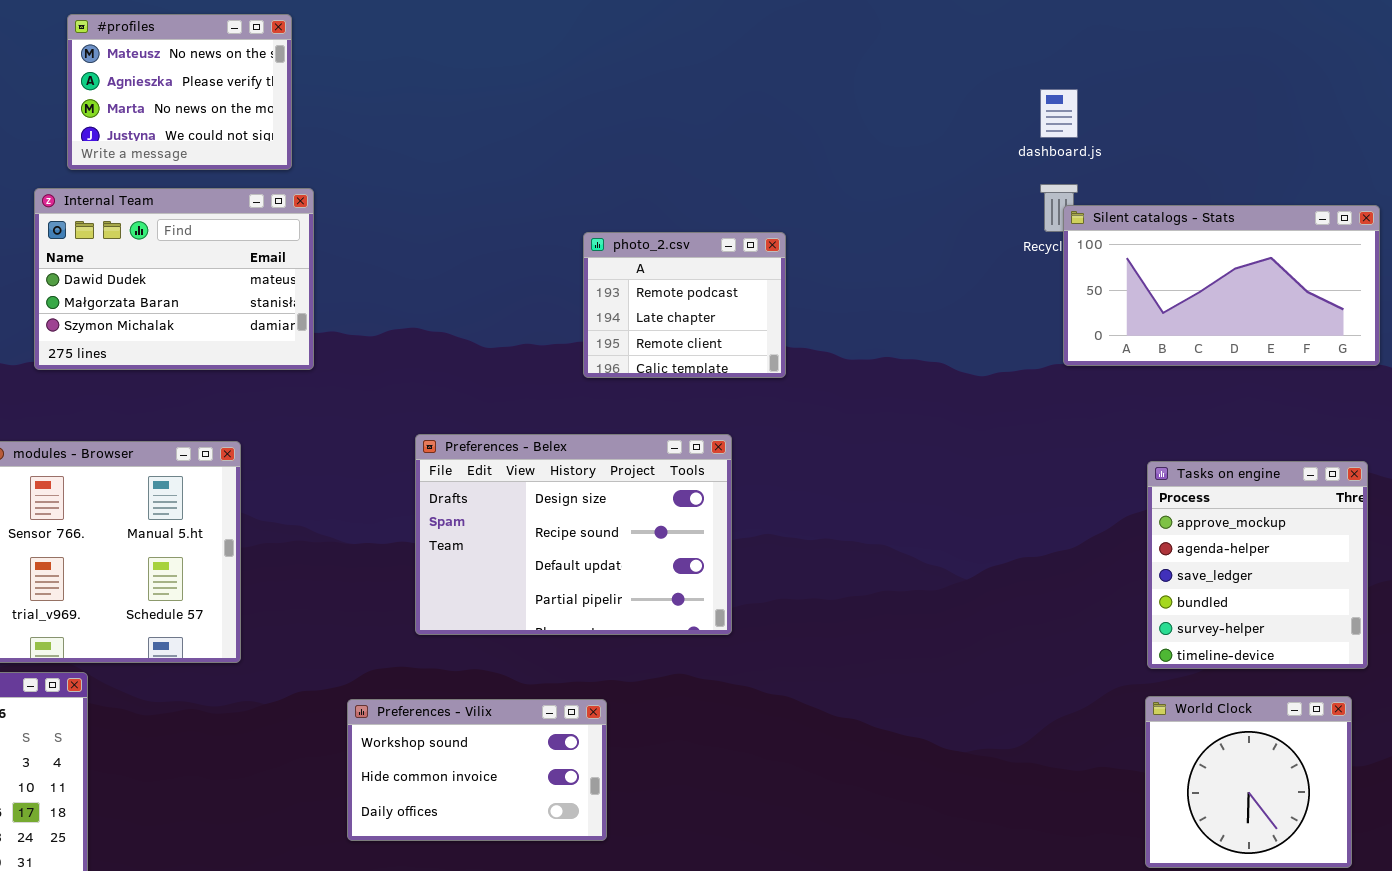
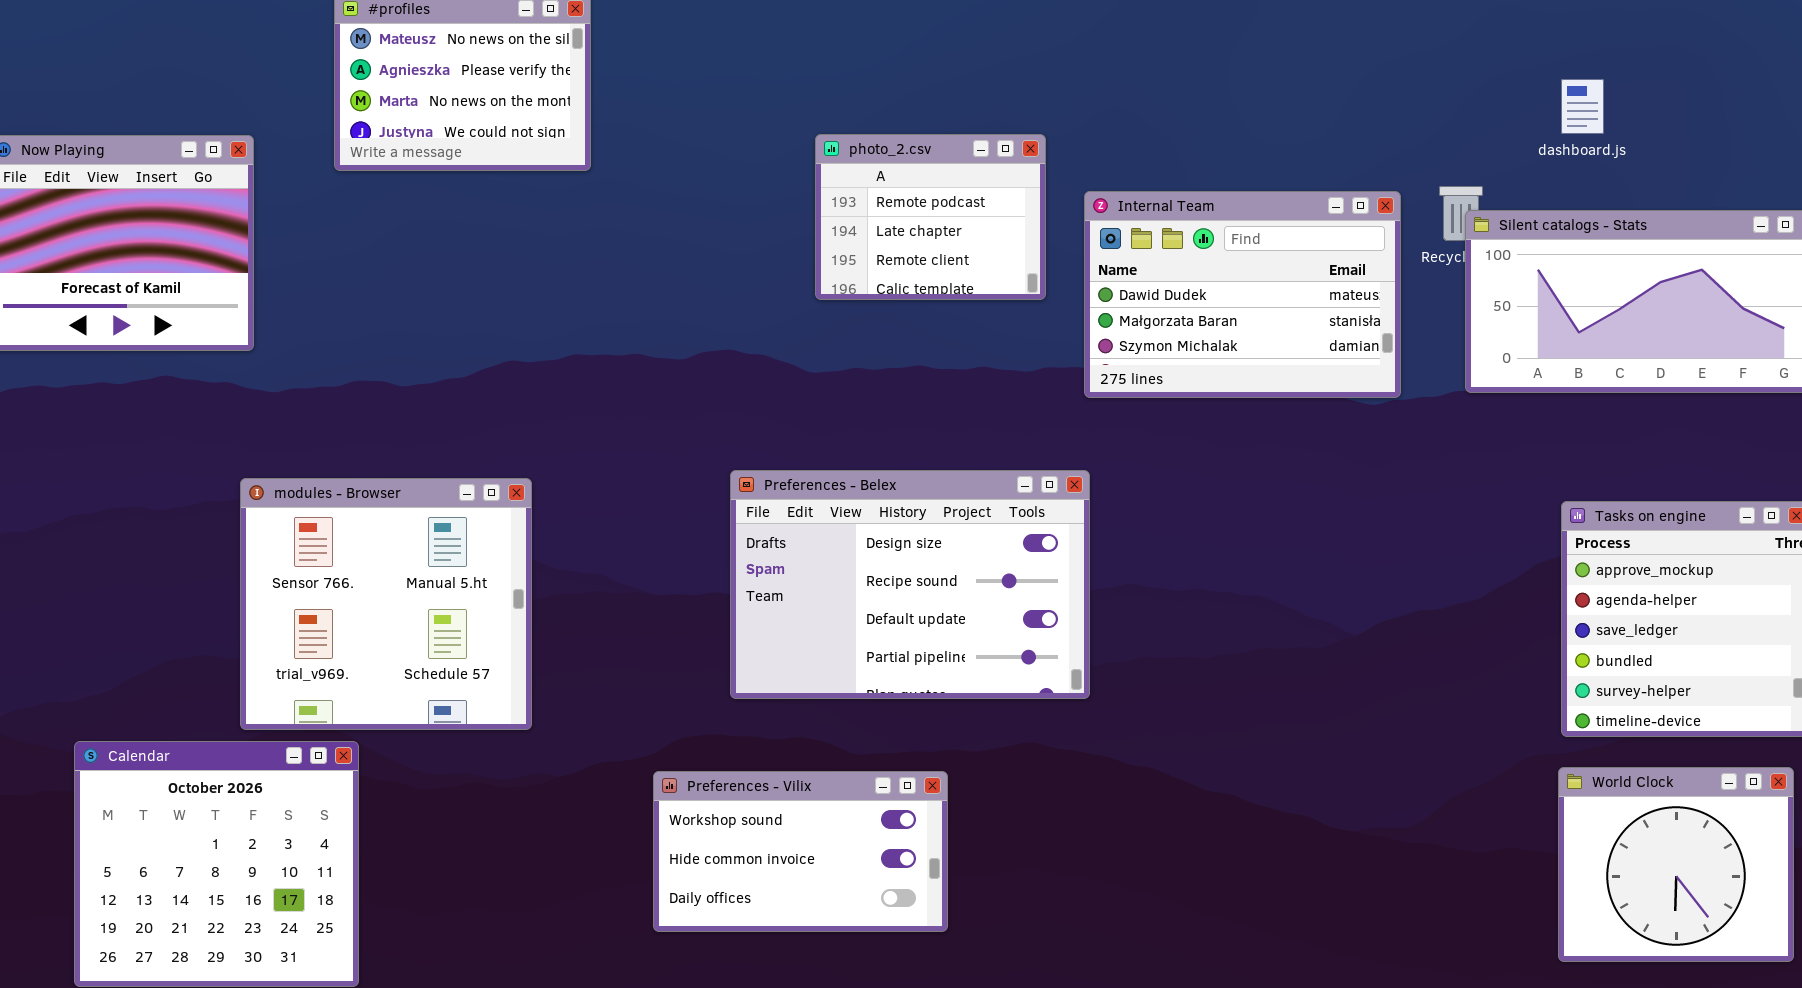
dashboard.js: [1040,89,1078,138] -> [1561,79,1604,134], moved
Internal Team: [34,188,314,370] -> [1084,191,1401,398], moved
photo_2.csv: [583,232,786,378] -> [815,134,1046,300], moved

